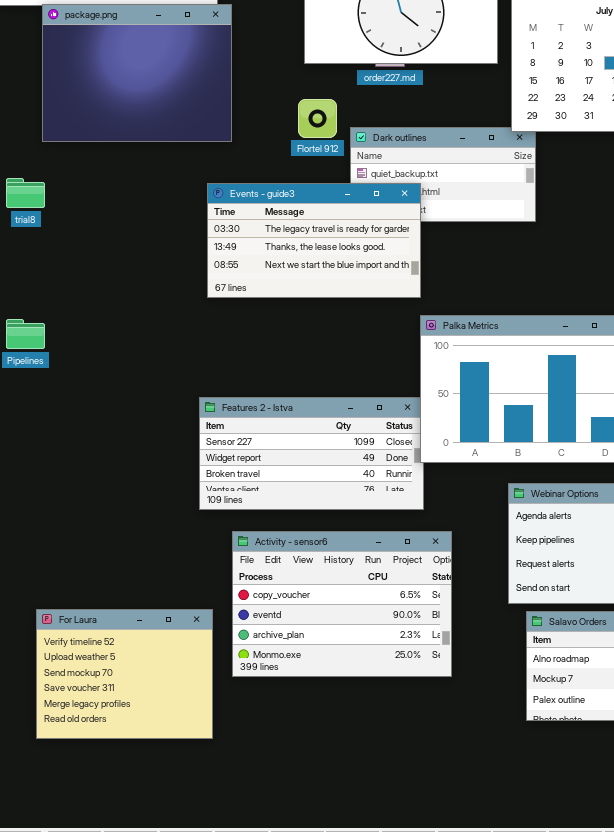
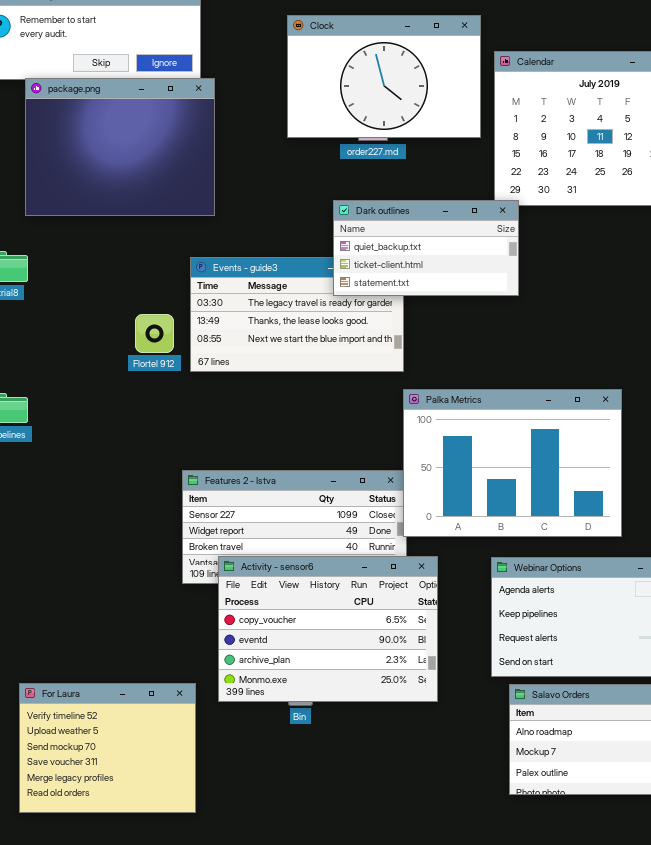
Flortel 912: [298,99,337,138] -> [135,314,174,353], moved
Dark outlines: [350,127,536,222] -> [333,200,519,296], raised
Activity - sensor6: [232,531,452,677] -> [218,556,438,702], moved

